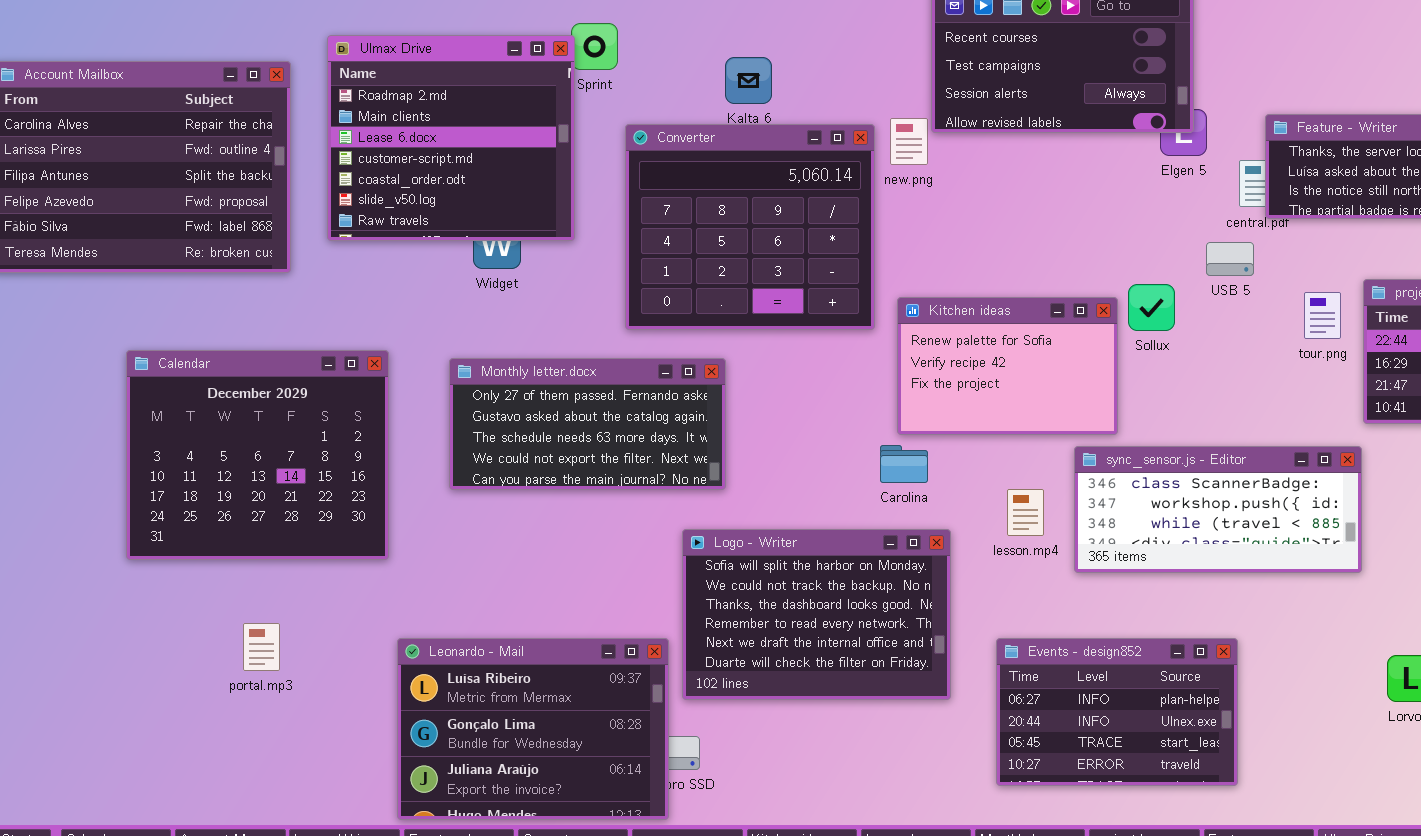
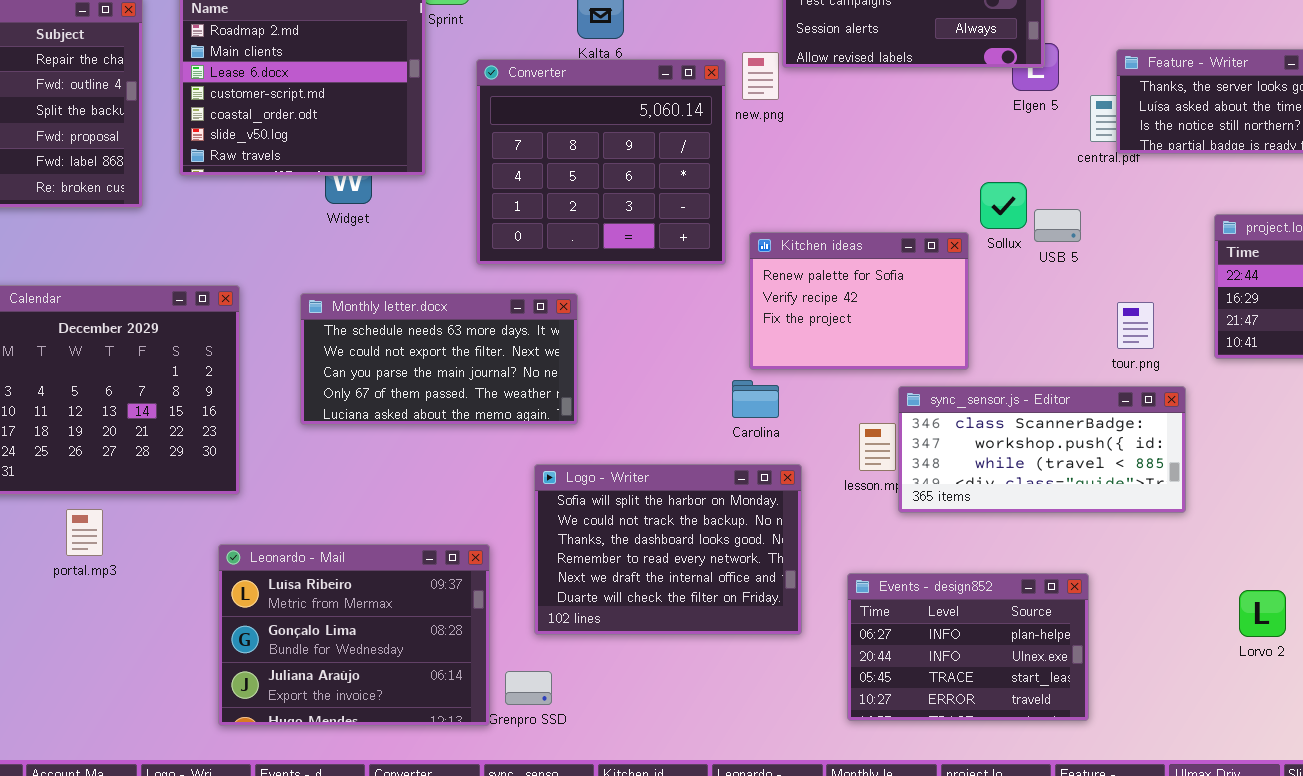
USB 5: [1206,242,1254,276] -> [1034,209,1081,242], moved
Sollux: [1128,284,1175,331] -> [980,182,1027,229], moved
tour.png: [1304,292,1341,339] -> [1117,302,1154,349], moved
Monthly letter.docx: [449,358,726,490] -> [300,293,578,425], scrolled down 2 rows
sync_sensor.js - Editor: [1074,446,1362,573] -> [898,386,1186,513], moved
portal.mp3: [243,623,280,671] -> [66,509,103,556], moved
Leonardo - Mail: [397,638,669,820] -> [218,544,490,726], moved

